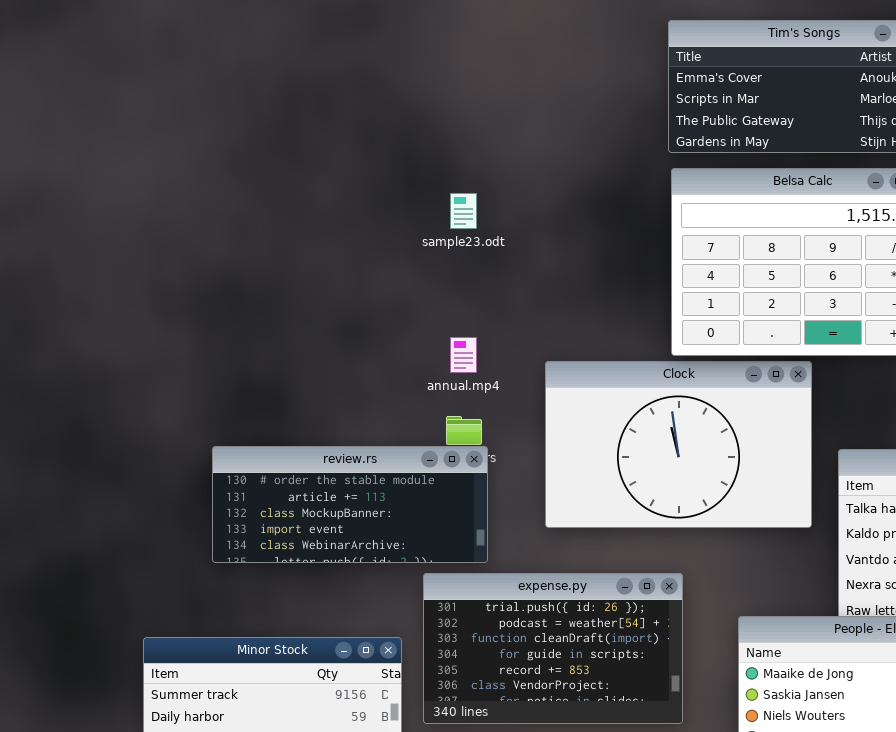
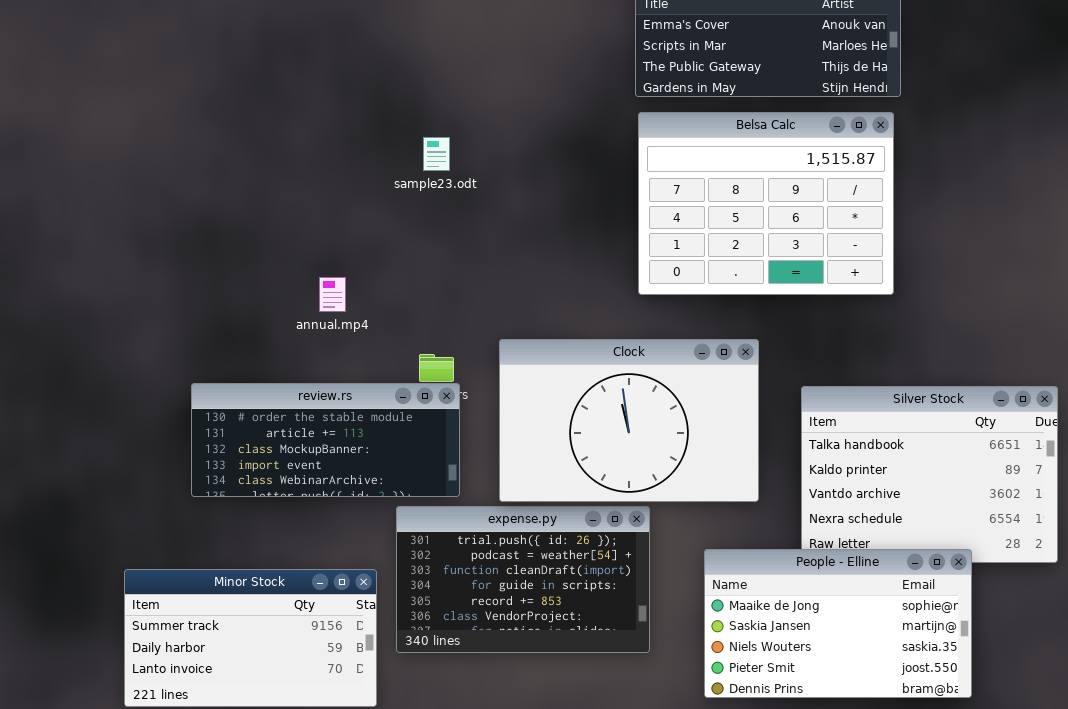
annual.mp4: [450,337,477,373] -> [319,277,346,312], moved
Clock: [545,361,812,528] -> [499,339,759,502], moved

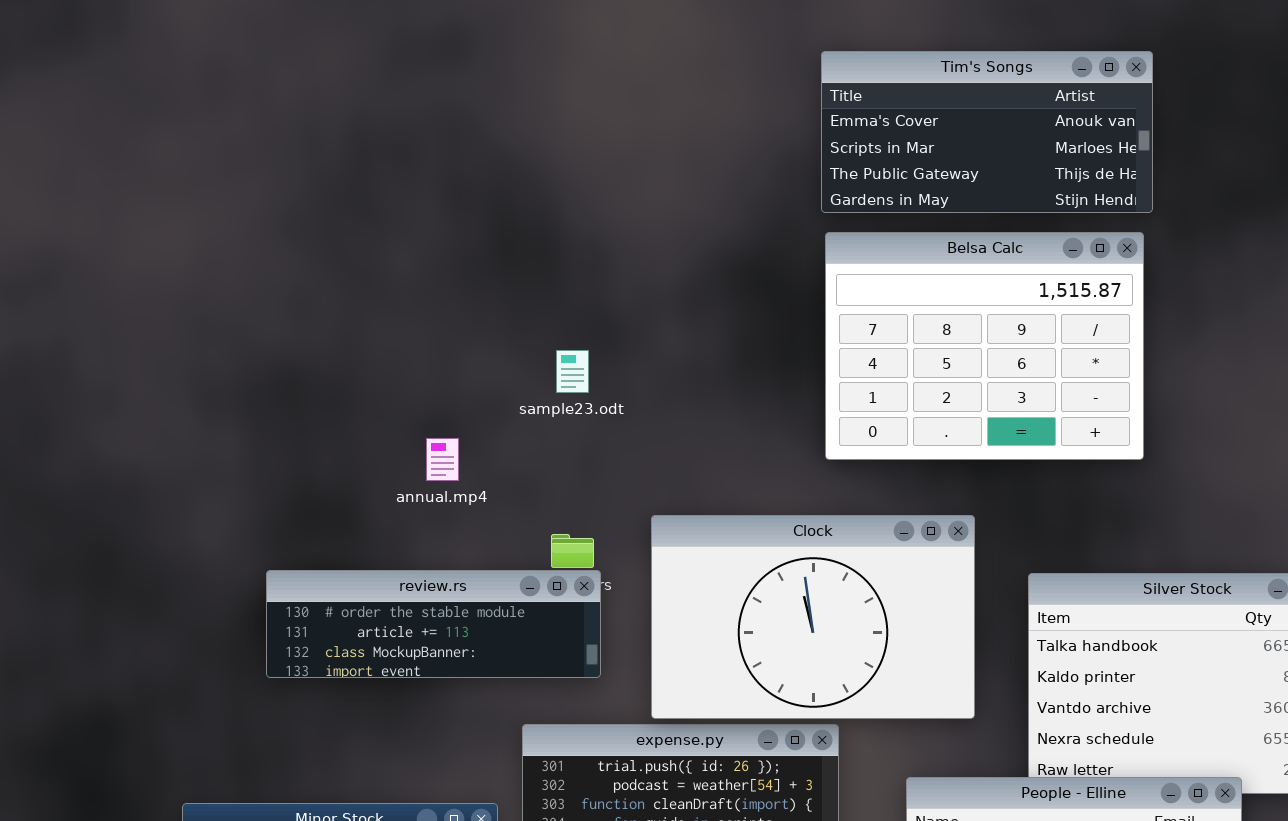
sample23.odt: [423,137,450,171] -> [556,350,589,393], moved
review.rs: [191,383,460,497] -> [266,570,601,678], resized

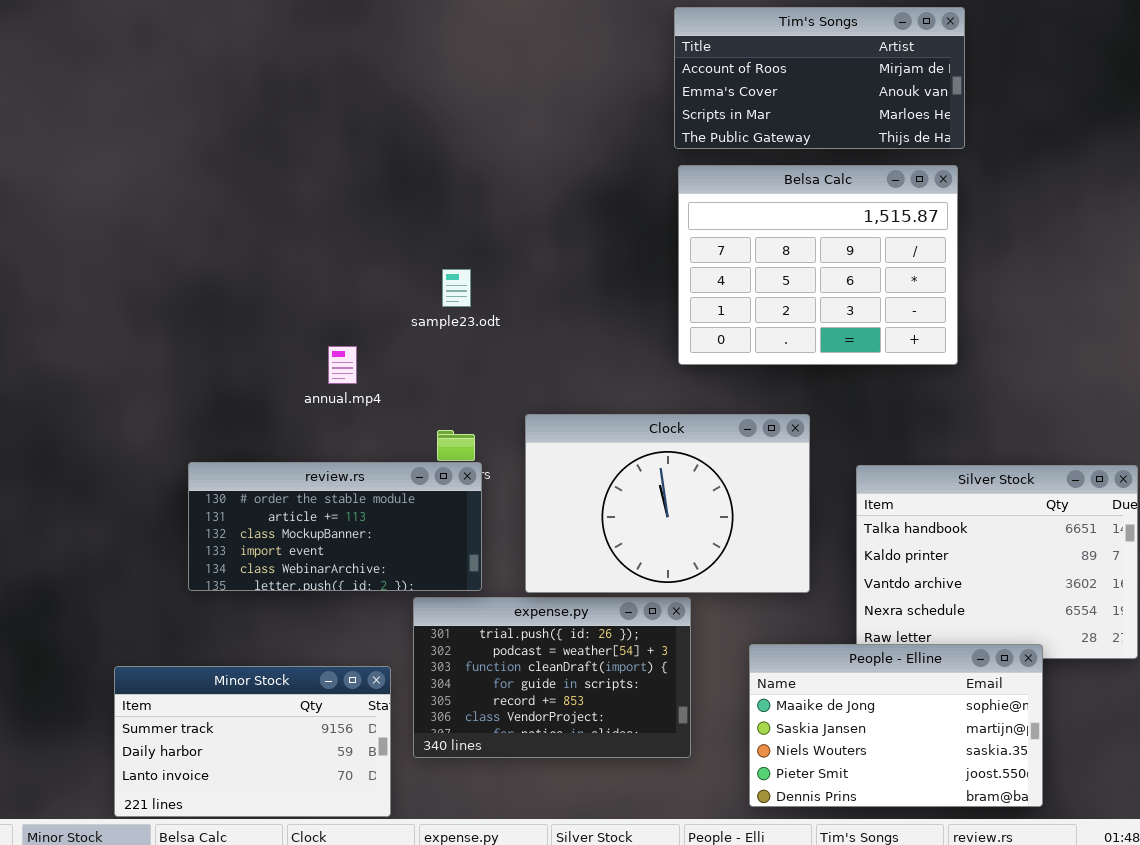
Tim's Songs: [821,51,1153,213] -> [674,7,965,149], scrolled up 1 row
review.rs: [266,570,601,678] -> [188,462,482,591], resized

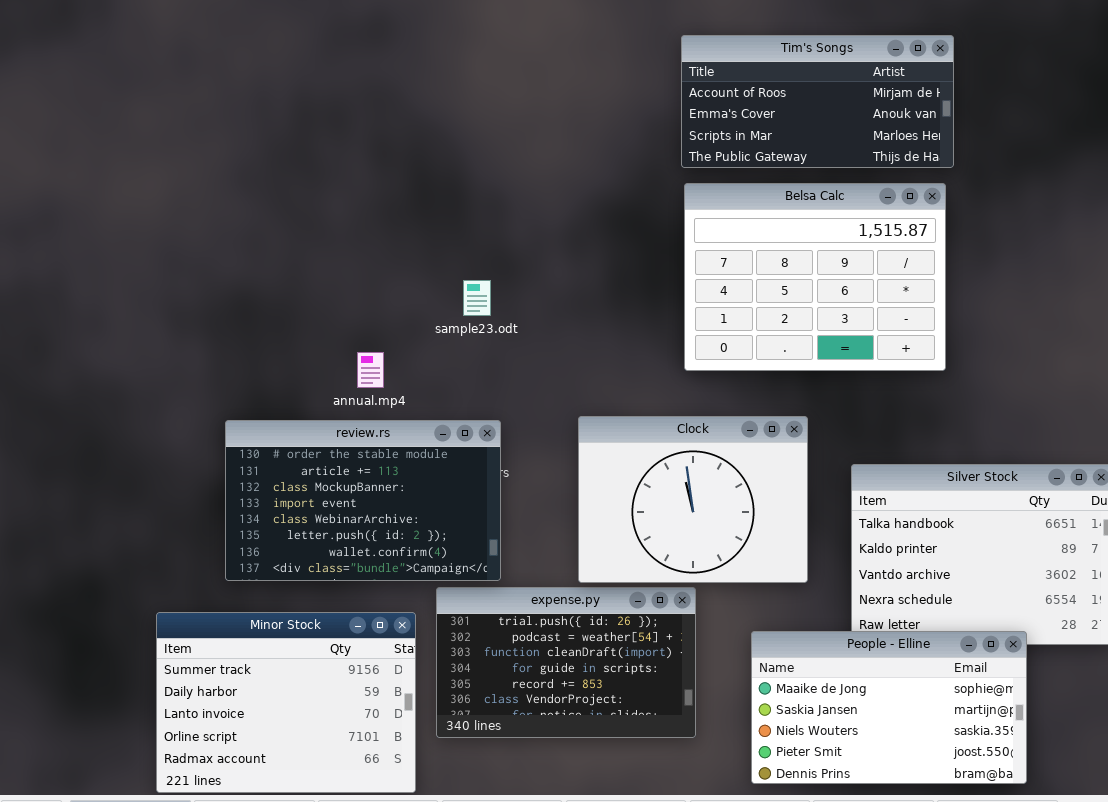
Clock: [525,414,810,593] -> [578,416,808,583], resized
review.rs: [188,462,482,591] -> [225,420,501,581], resized
Minor Stock: [114,666,391,817] -> [156,612,416,793], resized

